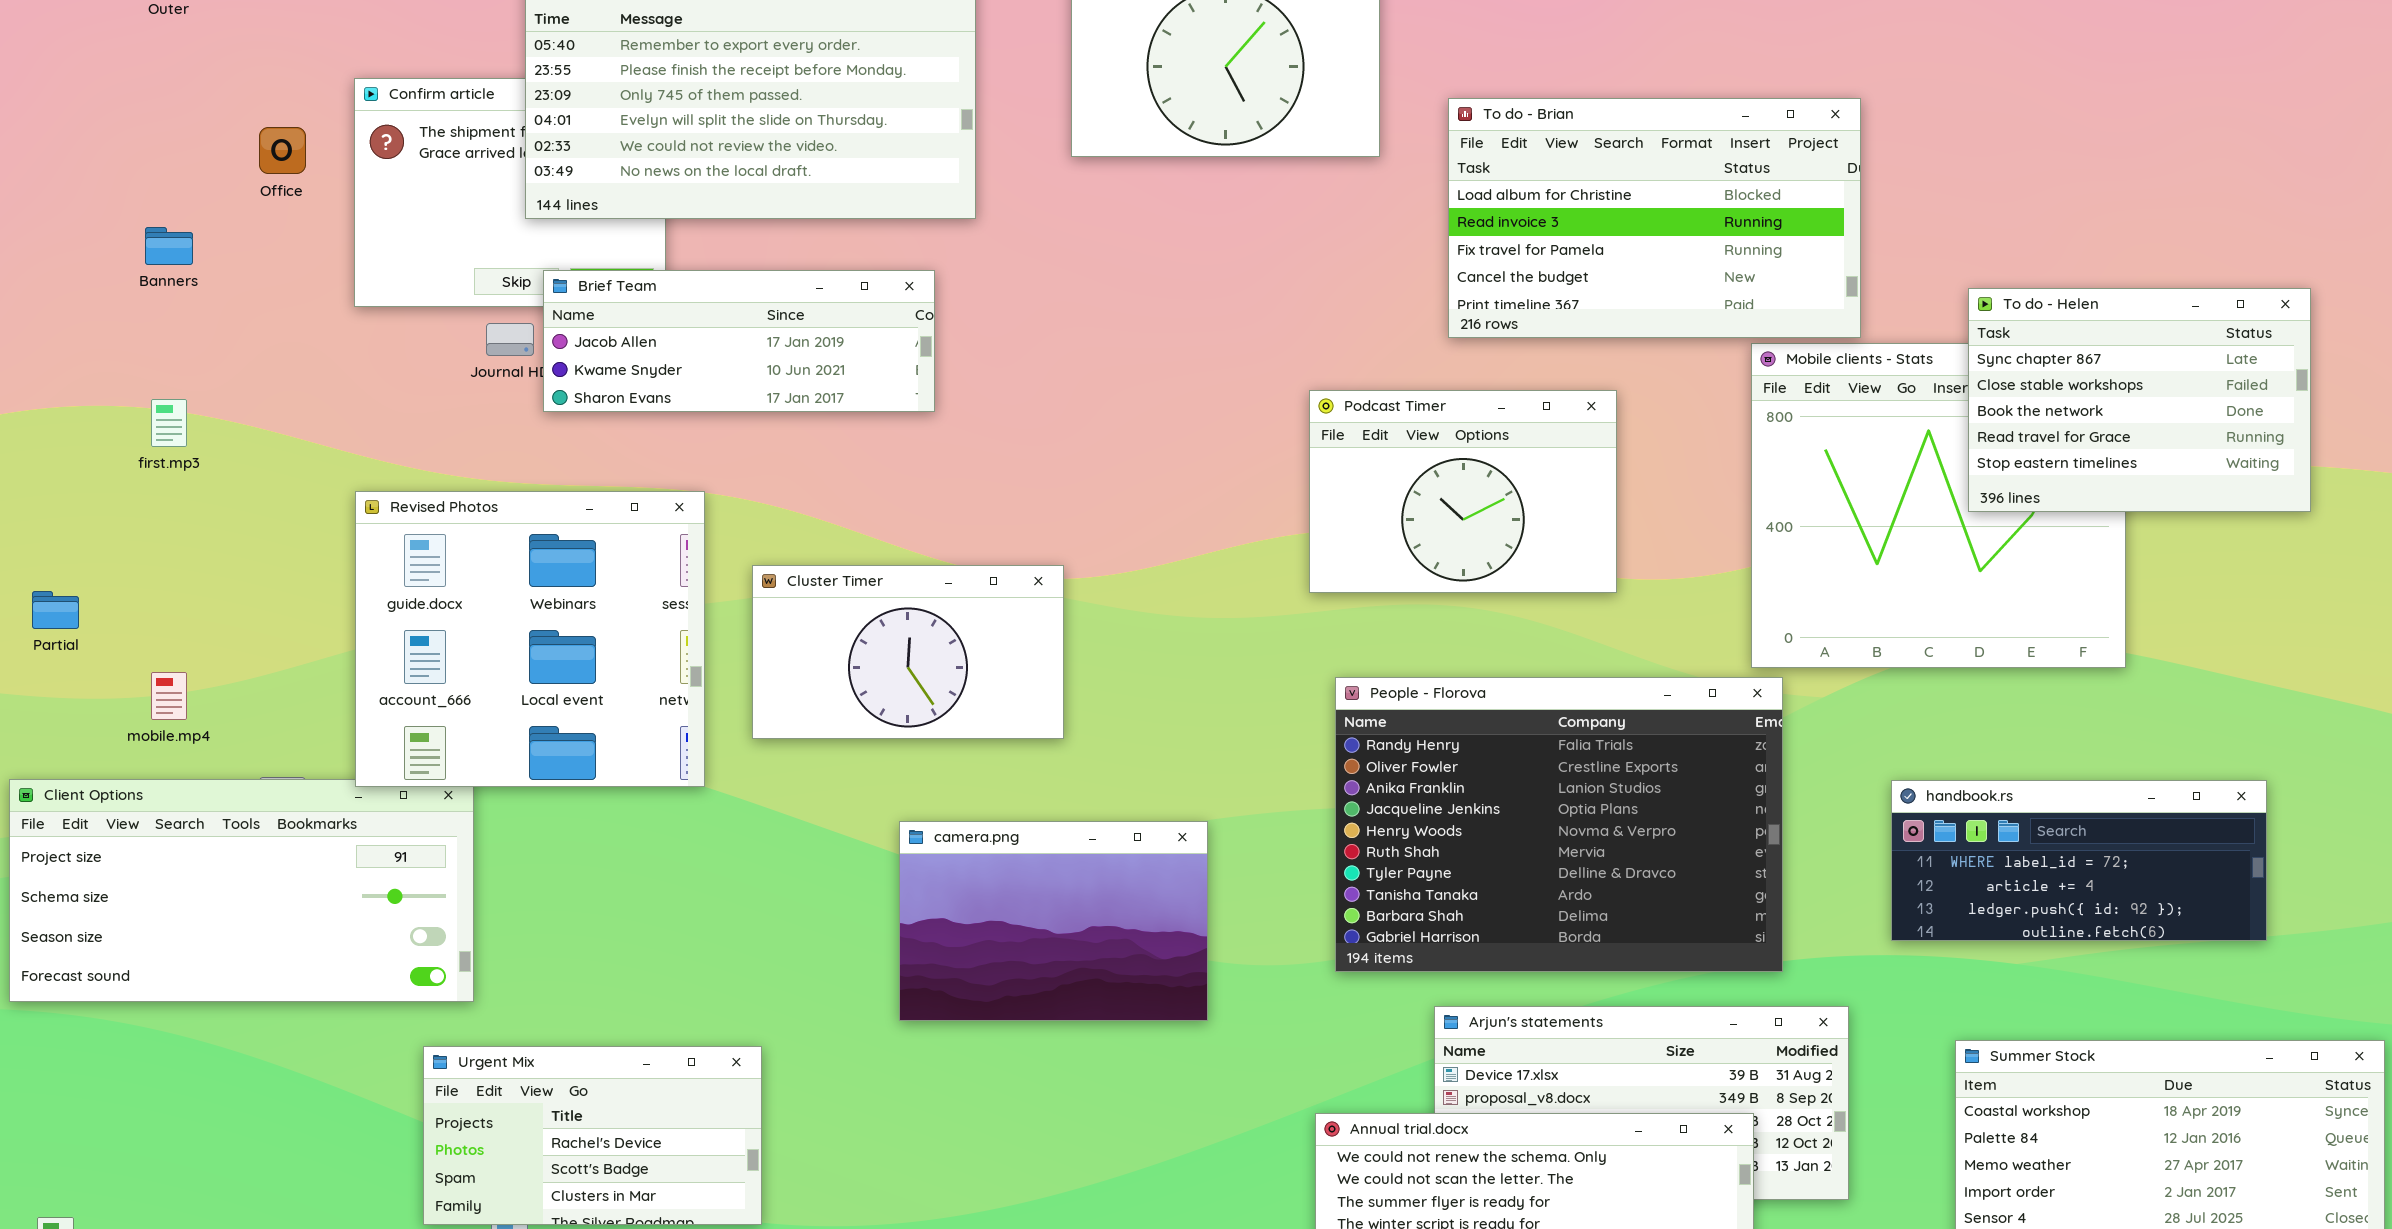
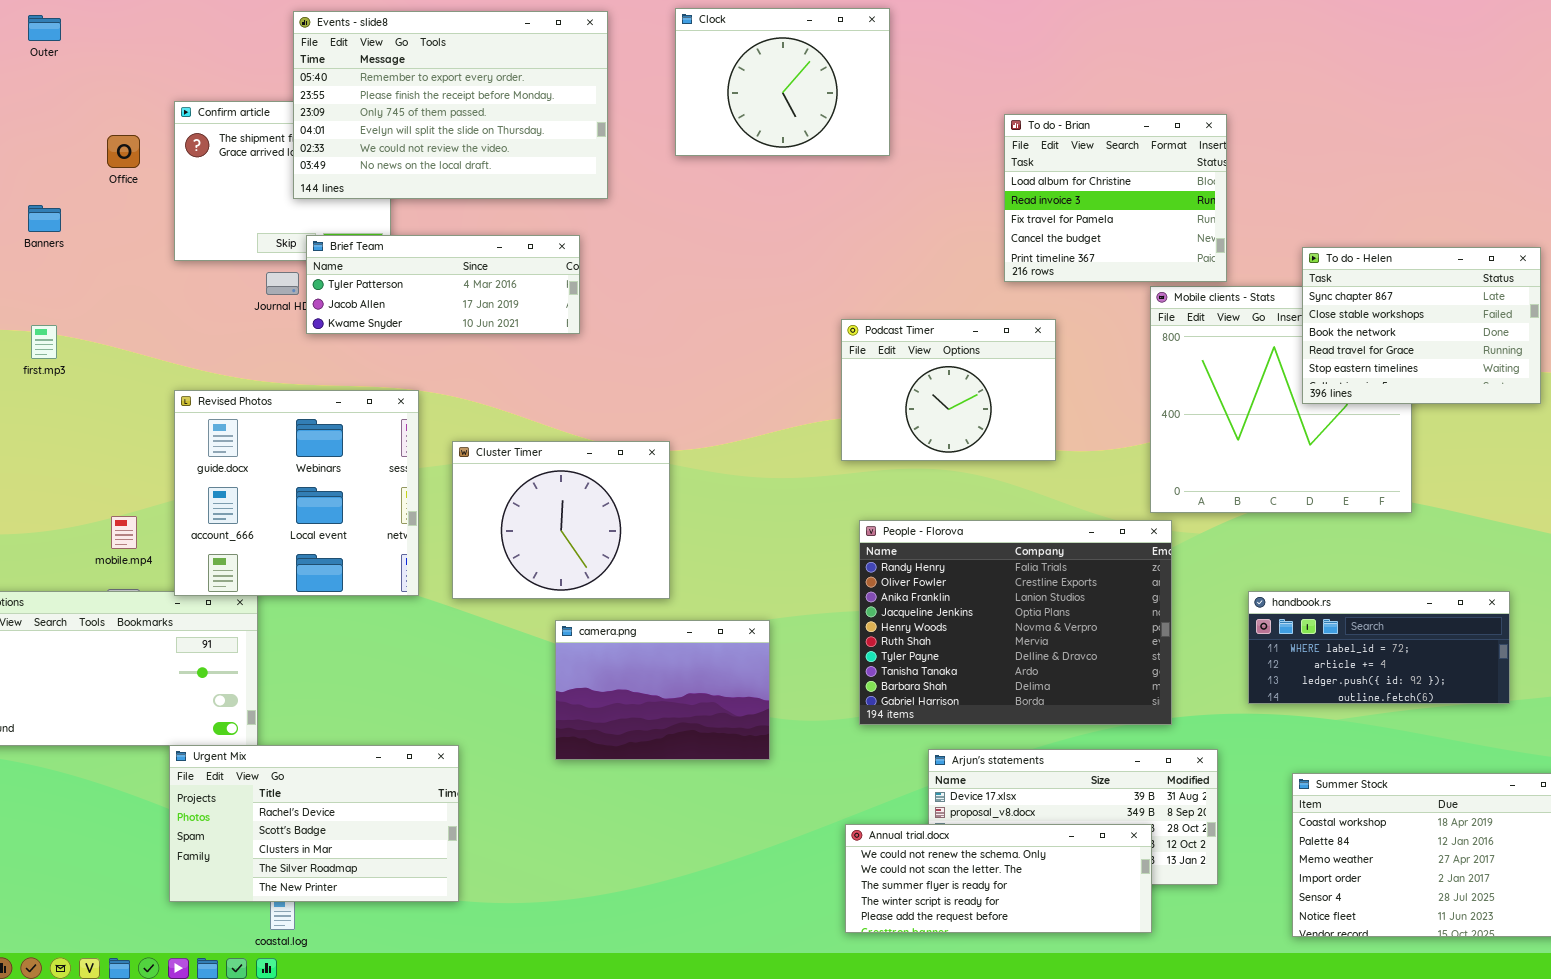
To do - Brian: [1448,98,1861,338] -> [1004,114,1227,282], resized
Brief Team: [543,270,935,412] -> [306,235,580,334], scrolled up 1 row
Cluster Timer: [752,565,1064,739] -> [452,441,670,599], resized
mobile.mp4: [151,672,187,720] -> [111,516,137,549], moved
Urgent Mix: [423,1046,762,1225] -> [169,745,459,902], resized

